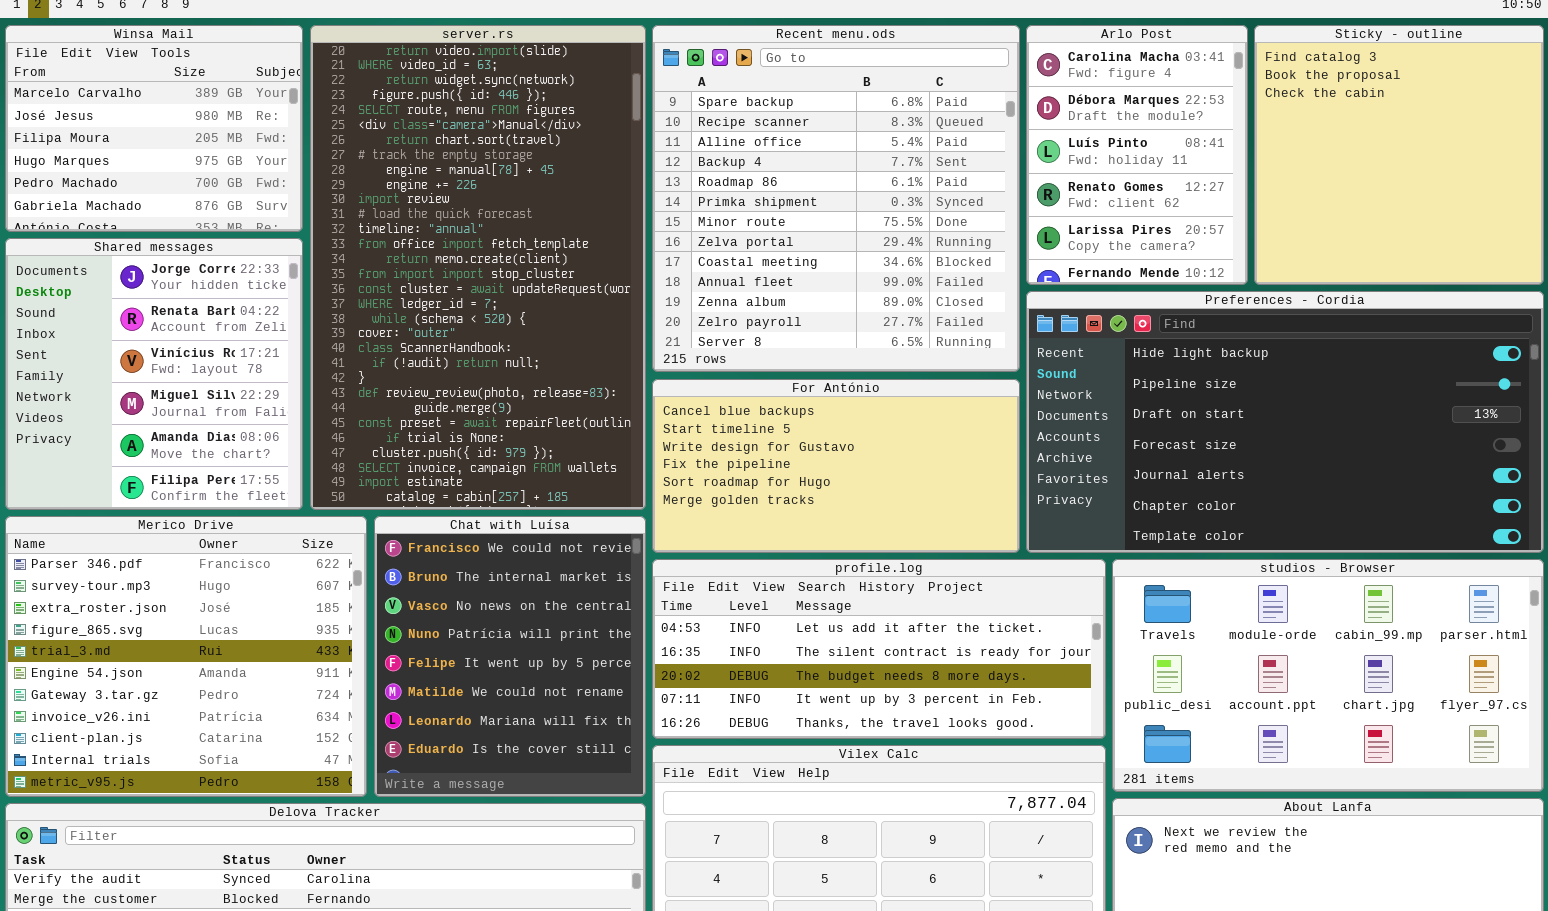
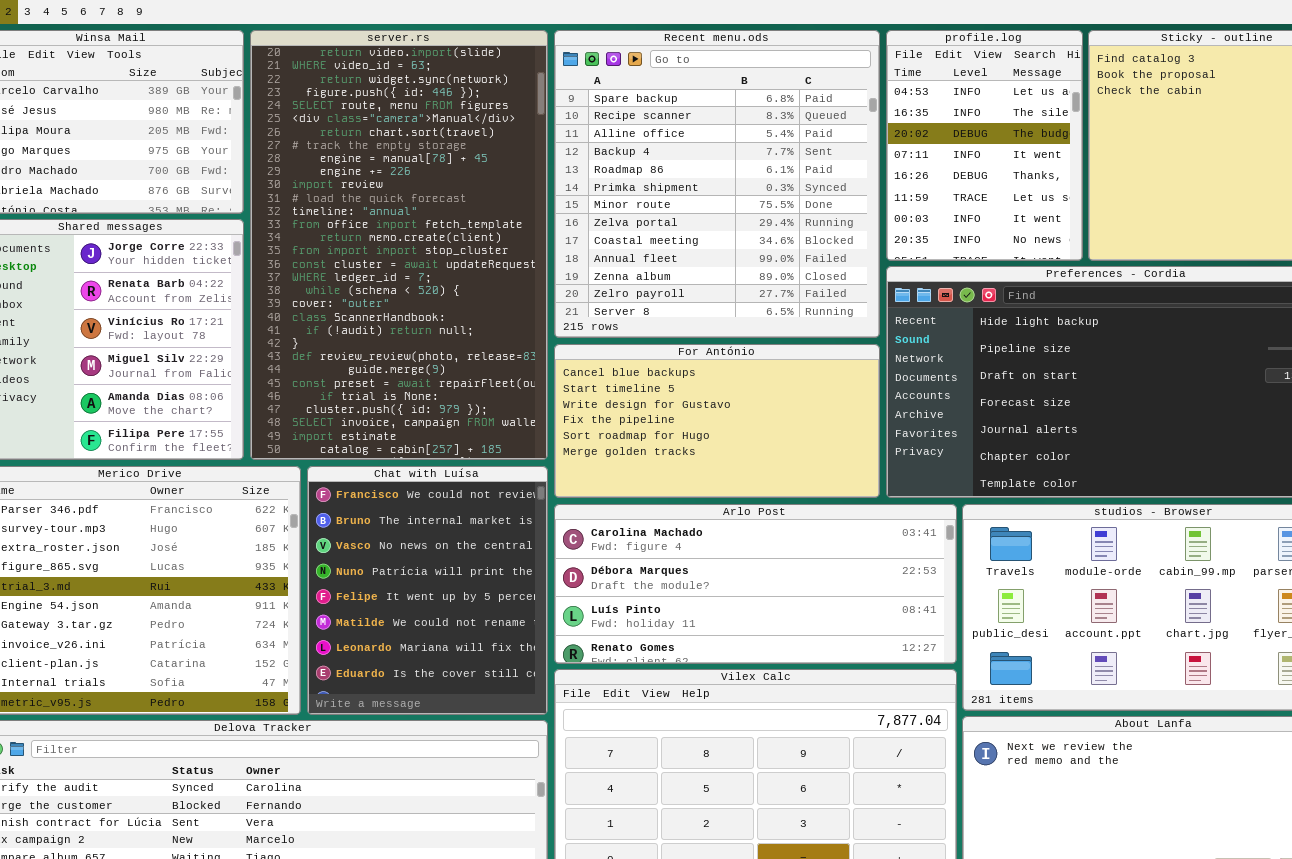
Arlo Post: [1026,25,1248,285] -> [554,504,957,664], moved, resized
profile.log: [652,559,1106,739] -> [886,30,1083,261], moved, resized

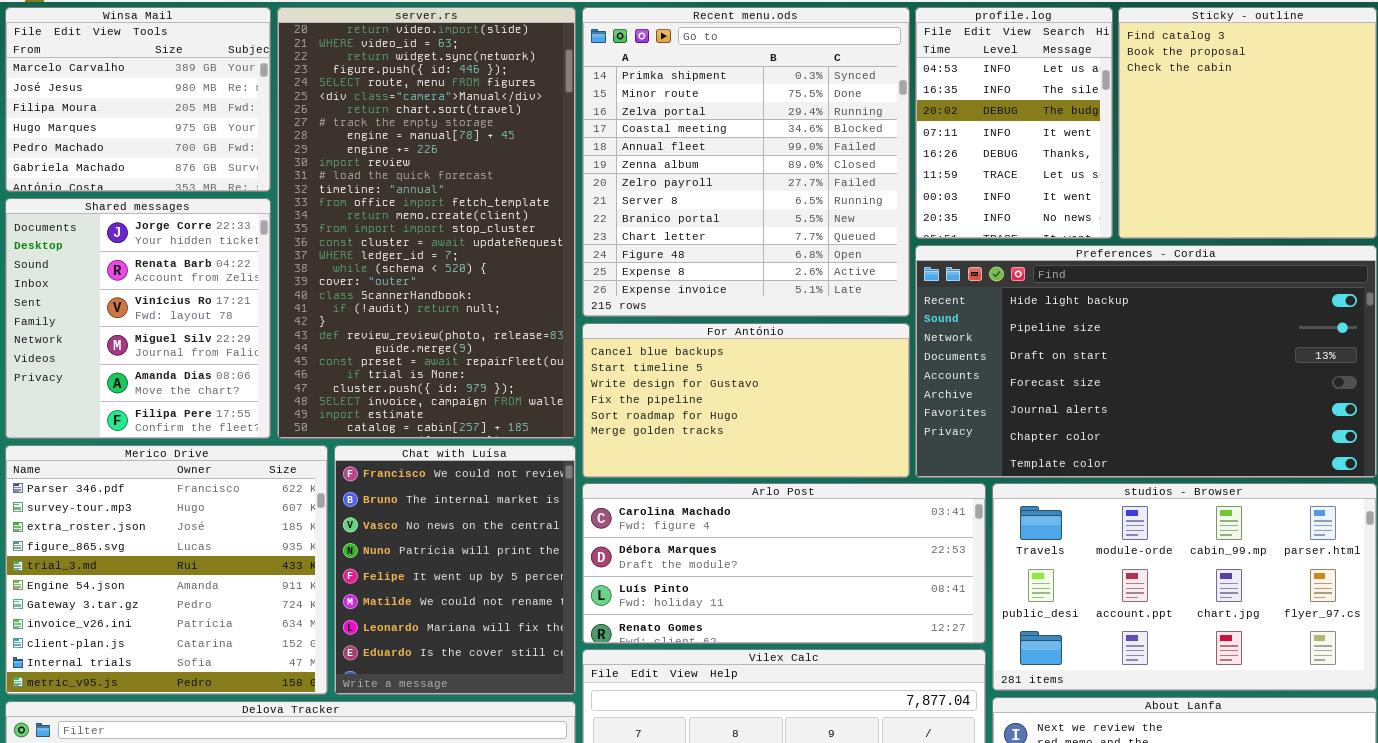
Recent menu.ods: [554,30,880,338] -> [582,7,910,317], scrolled down 5 rows

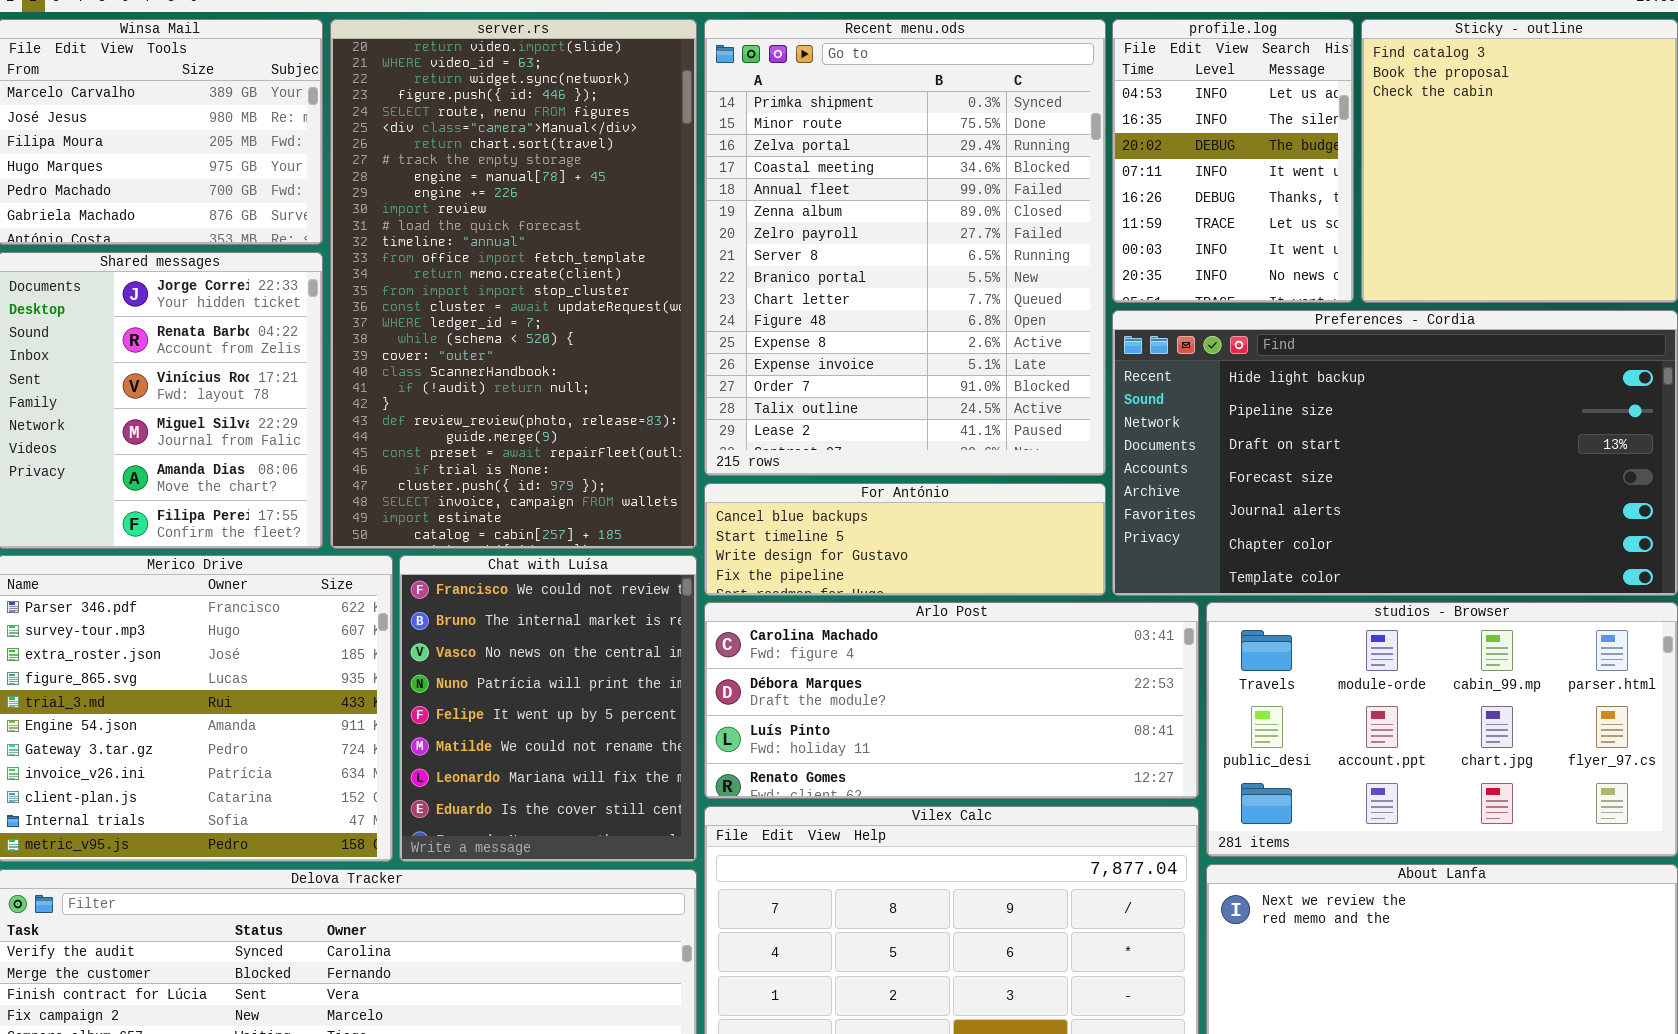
Recent menu.ods: [582,7,910,317] -> [704,19,1106,476], resized
For António: [582,323,910,478] -> [704,483,1106,596], resized

